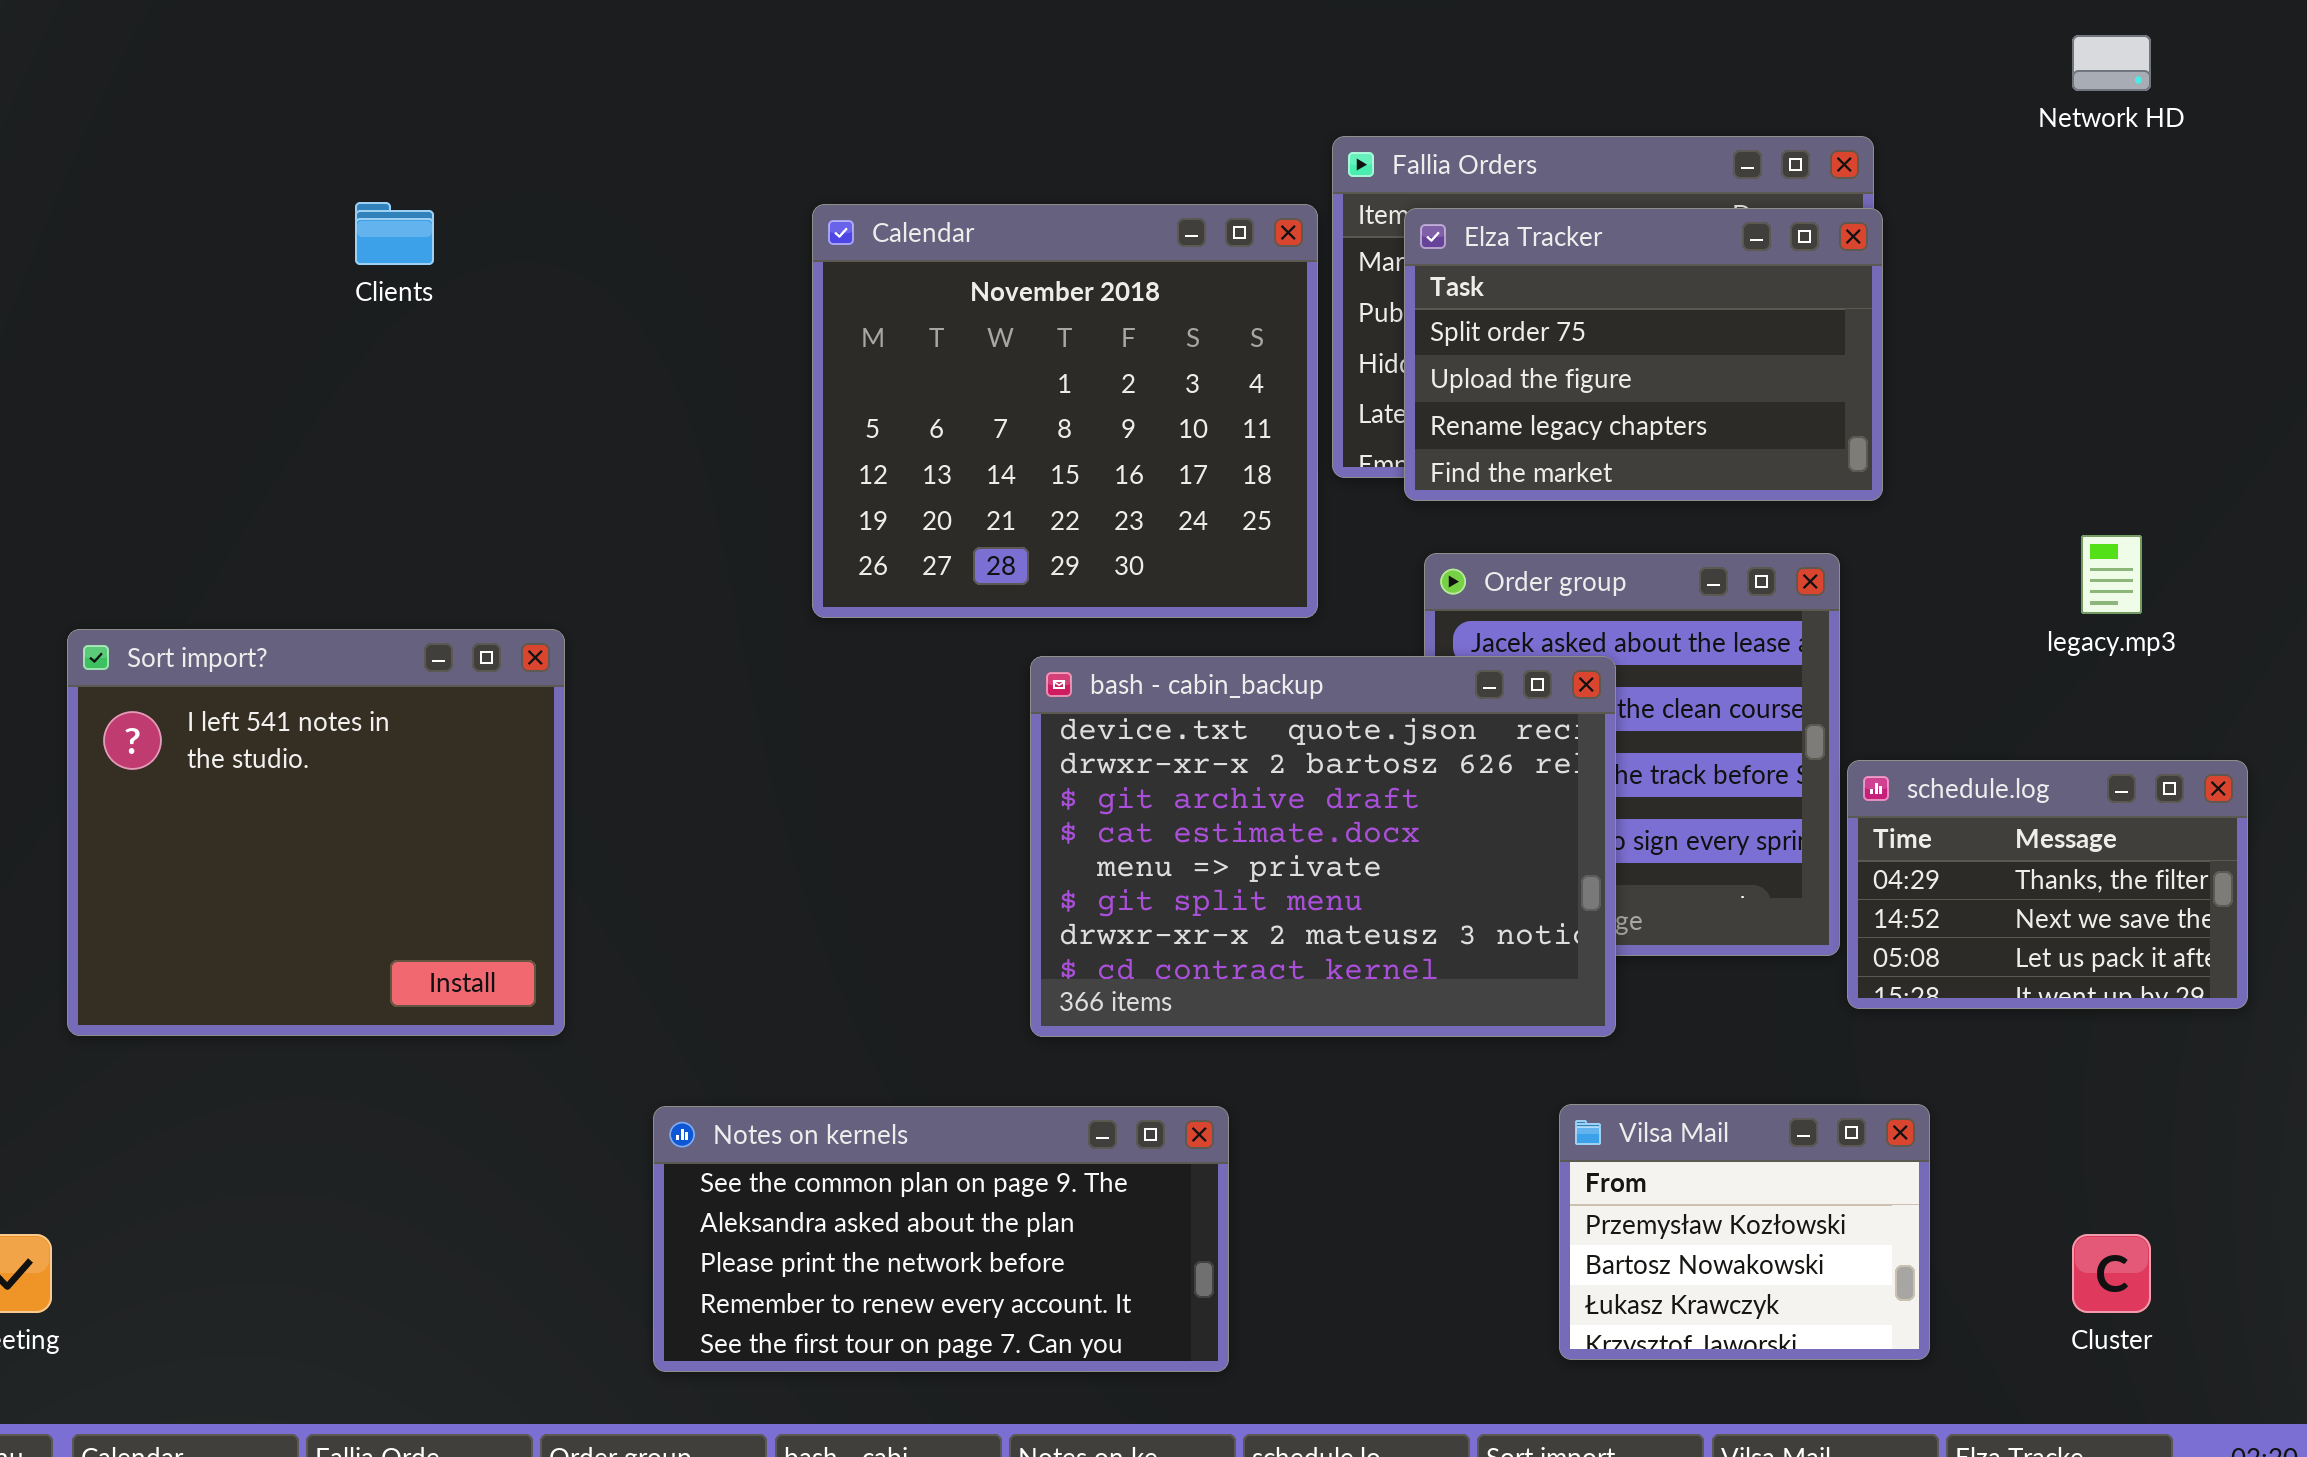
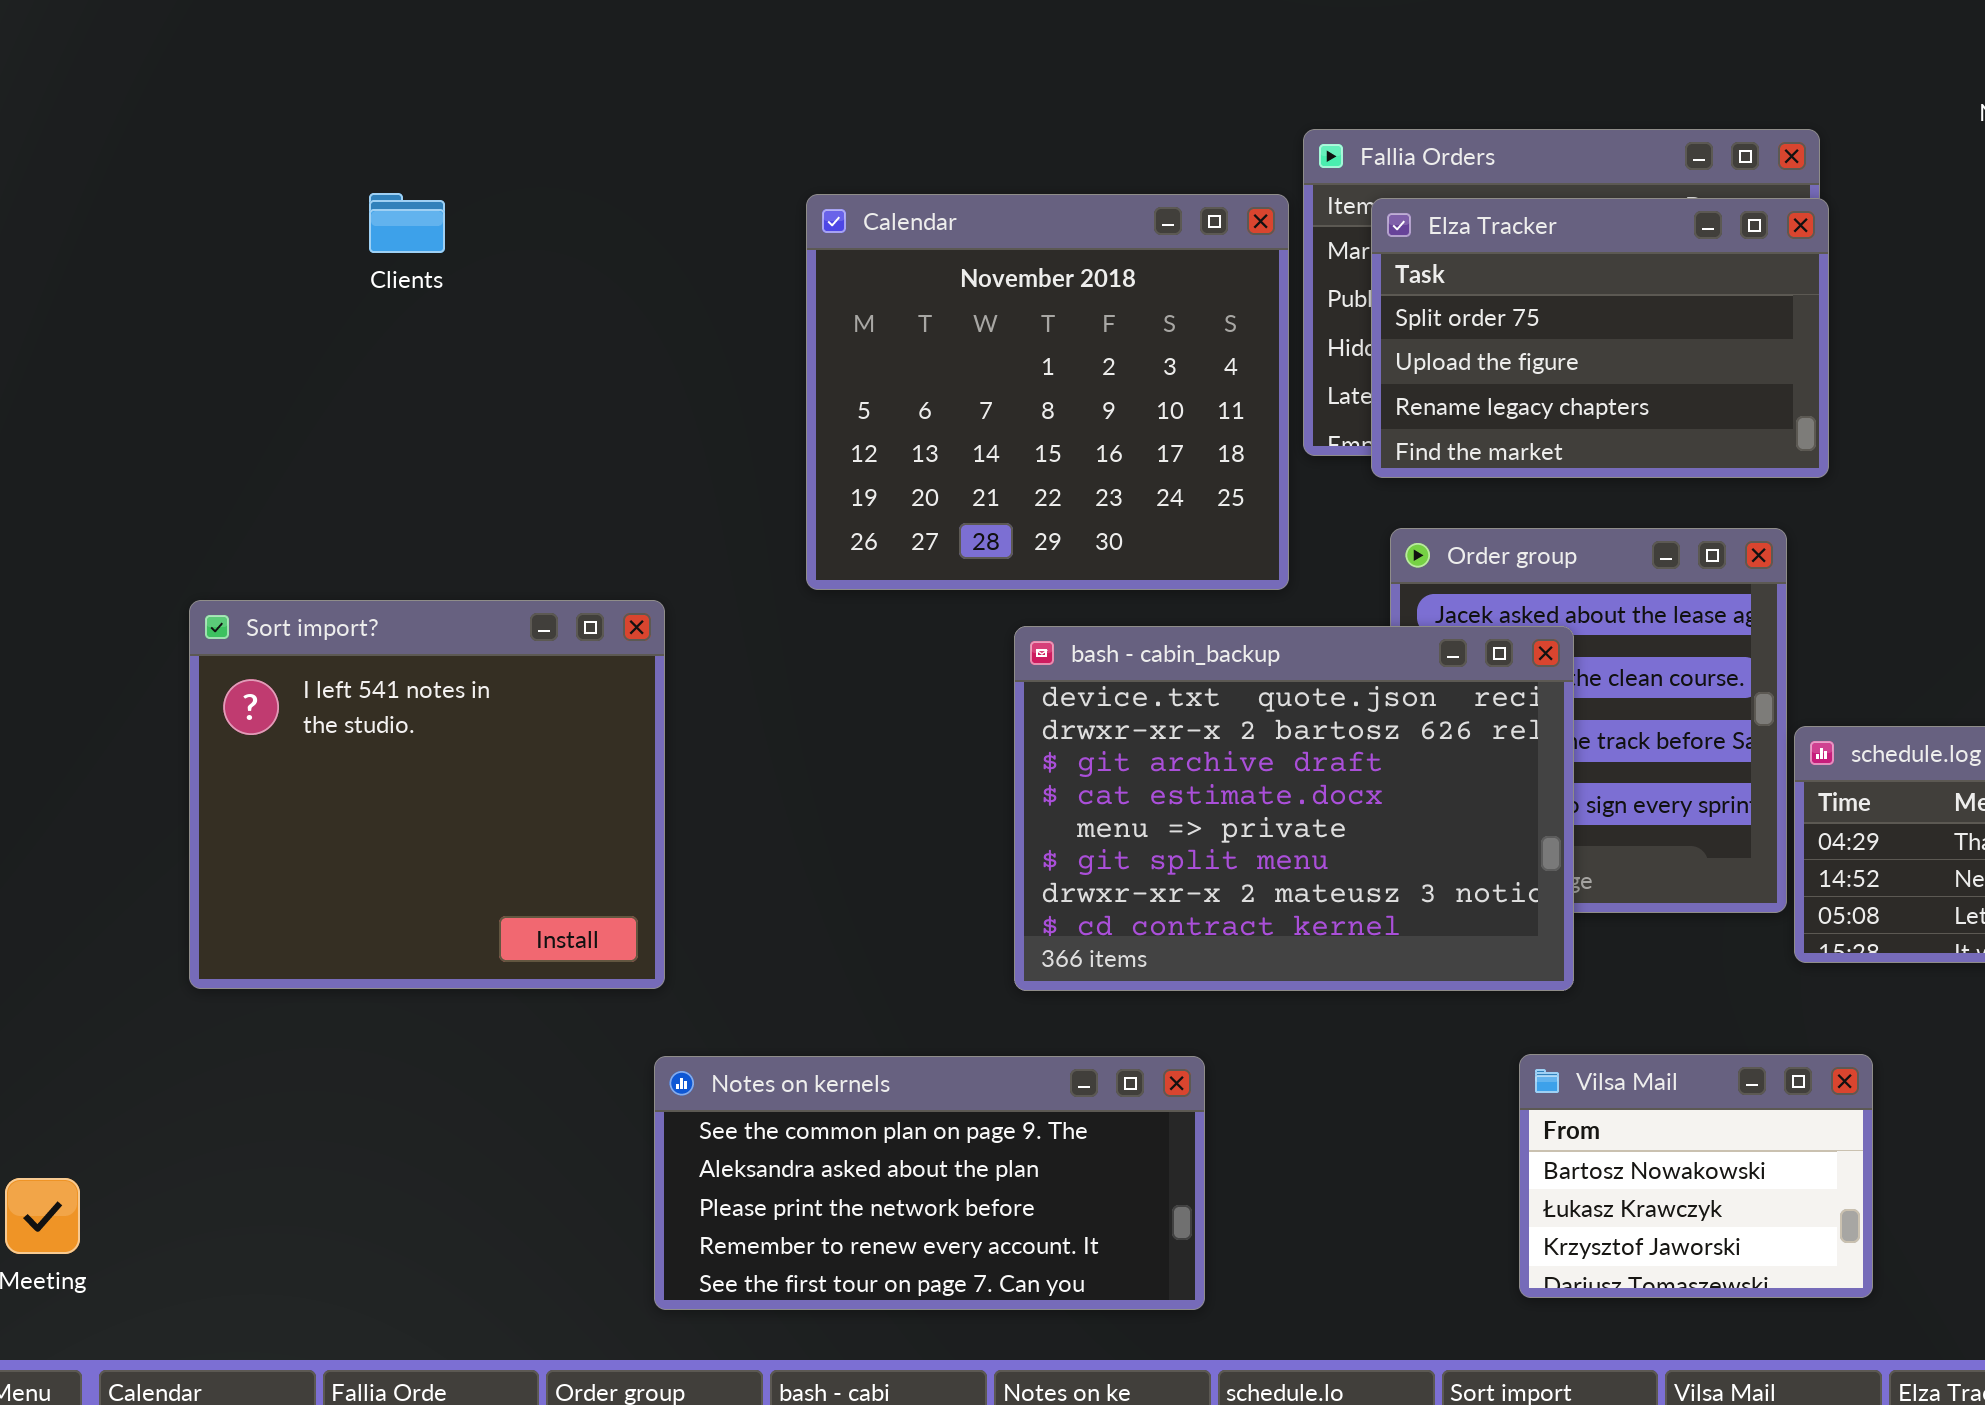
Sort import?: [67,629,565,1036] -> [189,600,665,989], moved
Vilsa Mail: [1559,1104,1930,1360] -> [1519,1054,1873,1298], scrolled down 1 row

